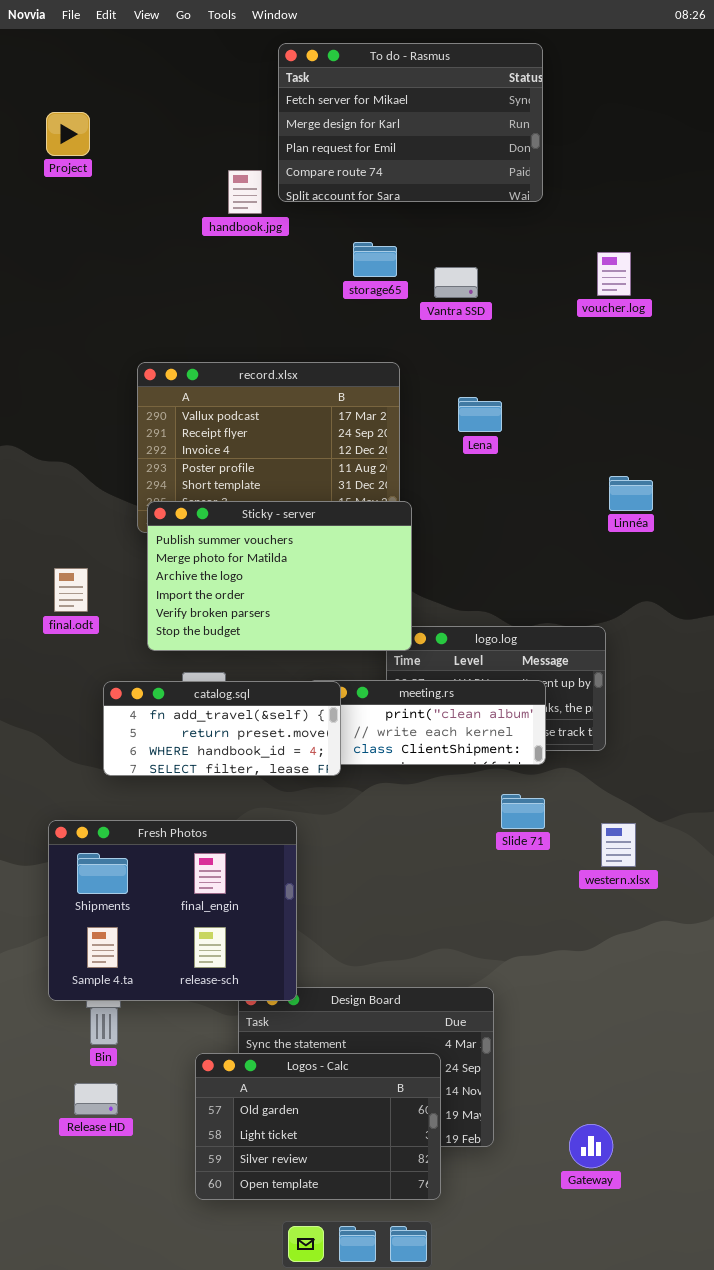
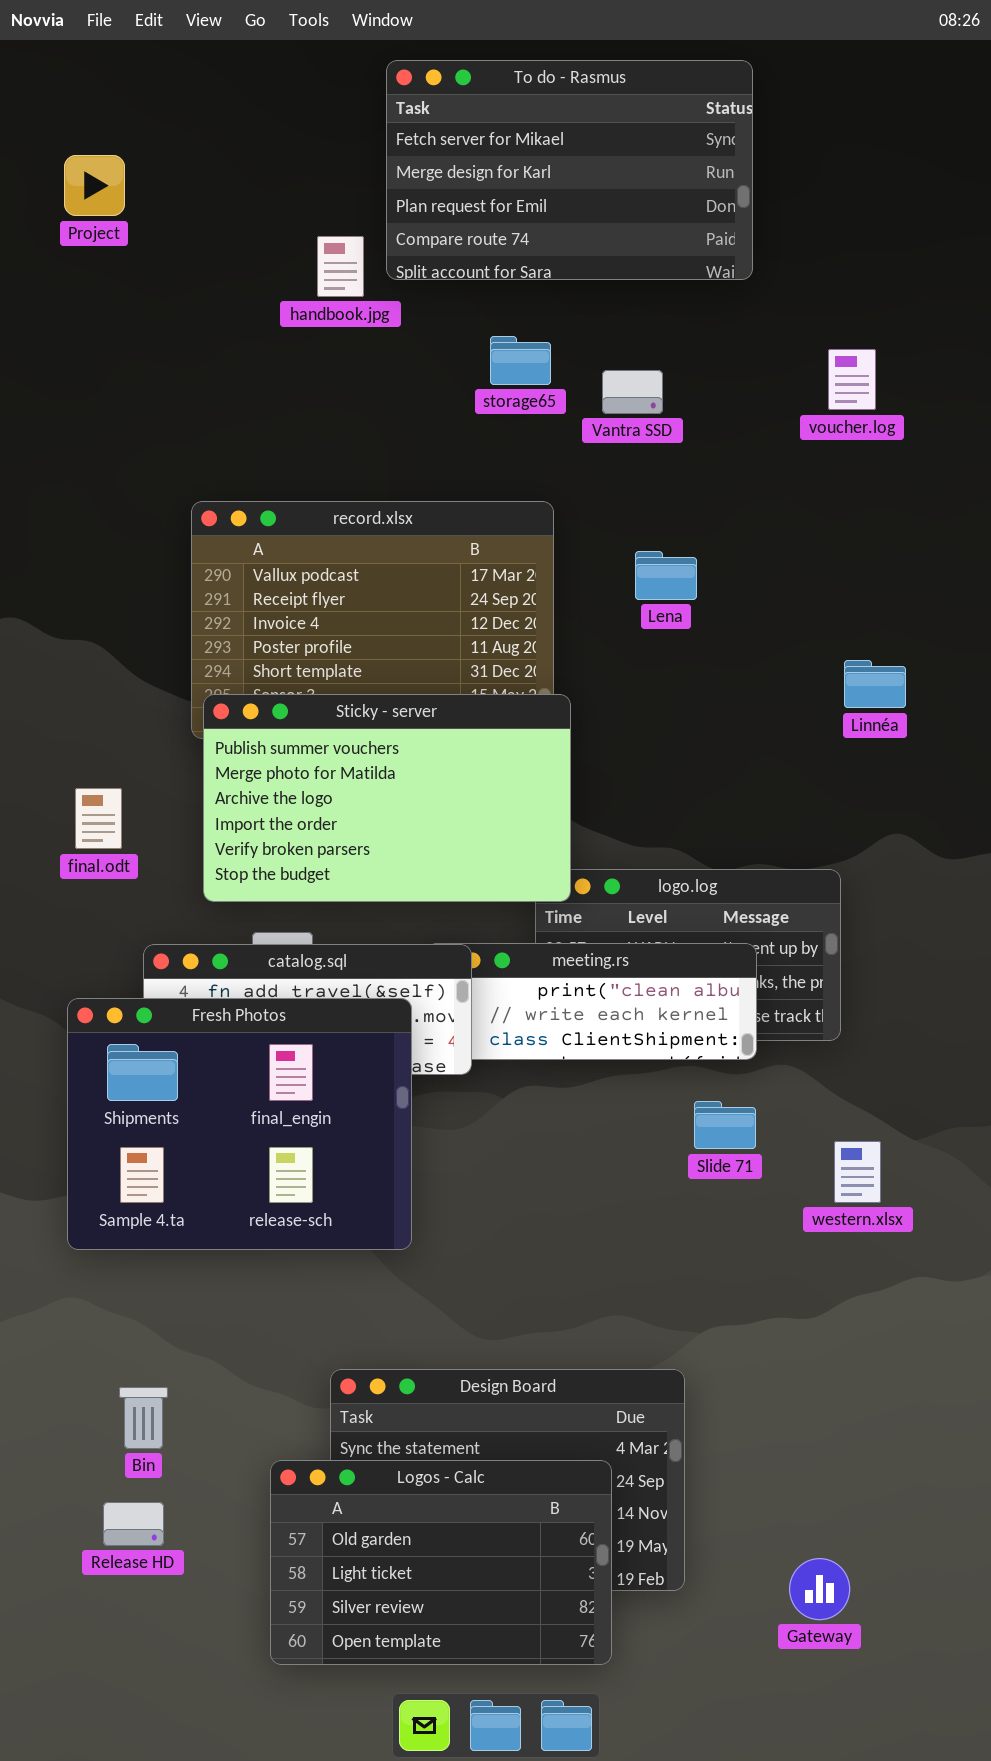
Fresh Photos: [48,820,297,1001] -> [67,998,412,1250], moved

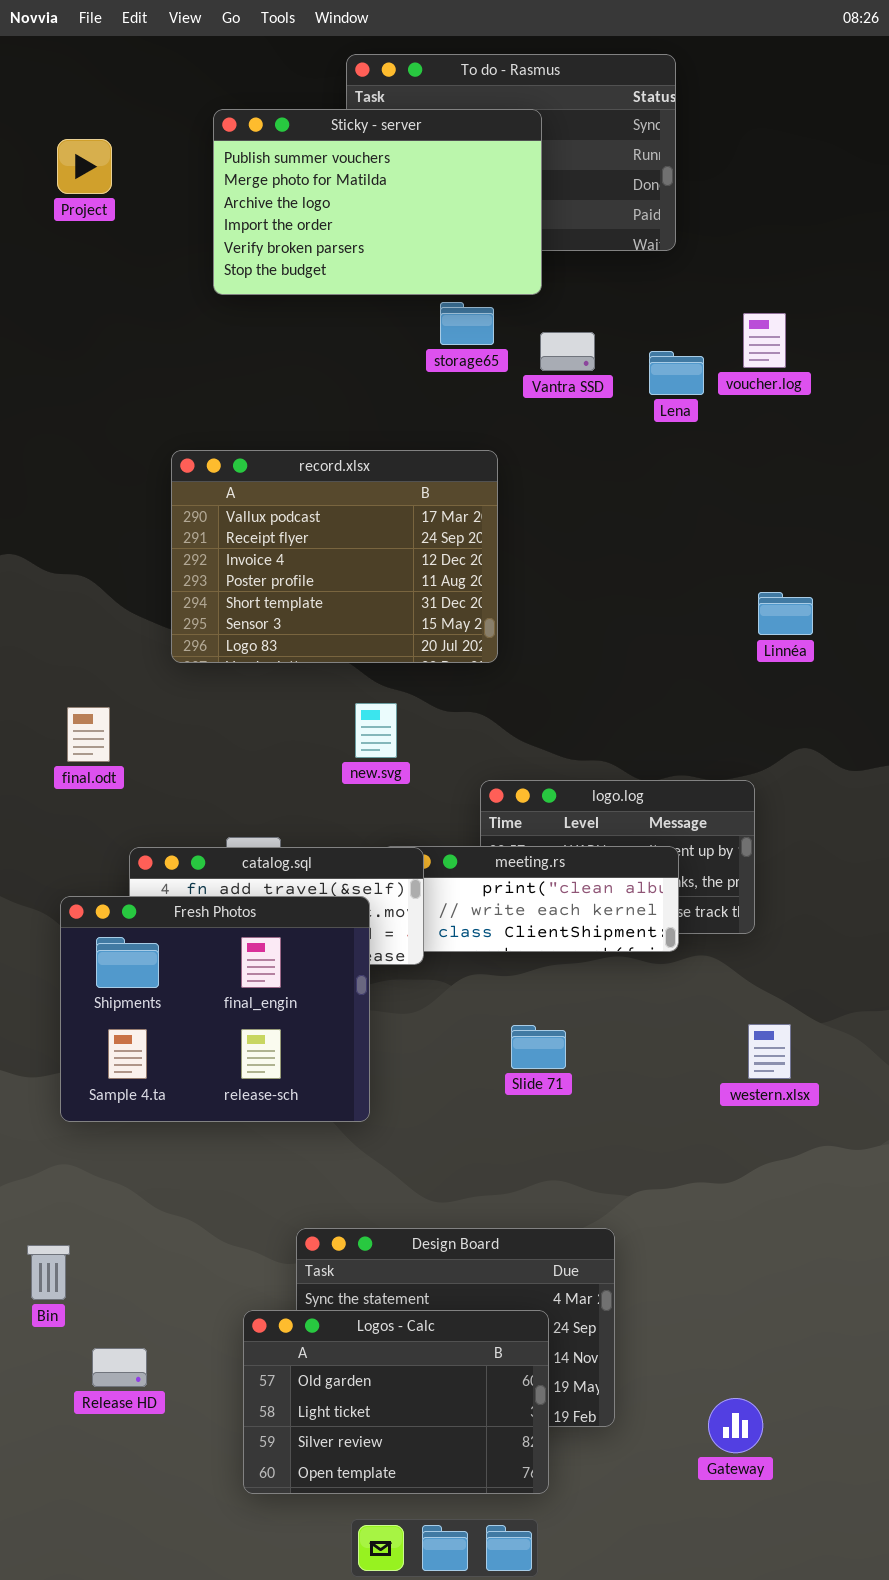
Lena: [635,551,697,600] -> [649,351,704,395], moved
Sticky - server: [203,694,571,902] -> [213,109,542,295], moved
Slide 71: [694,1101,756,1149] -> [511,1025,566,1069], moved
Bin: [119,1387,168,1449] -> [27,1245,70,1300], moved

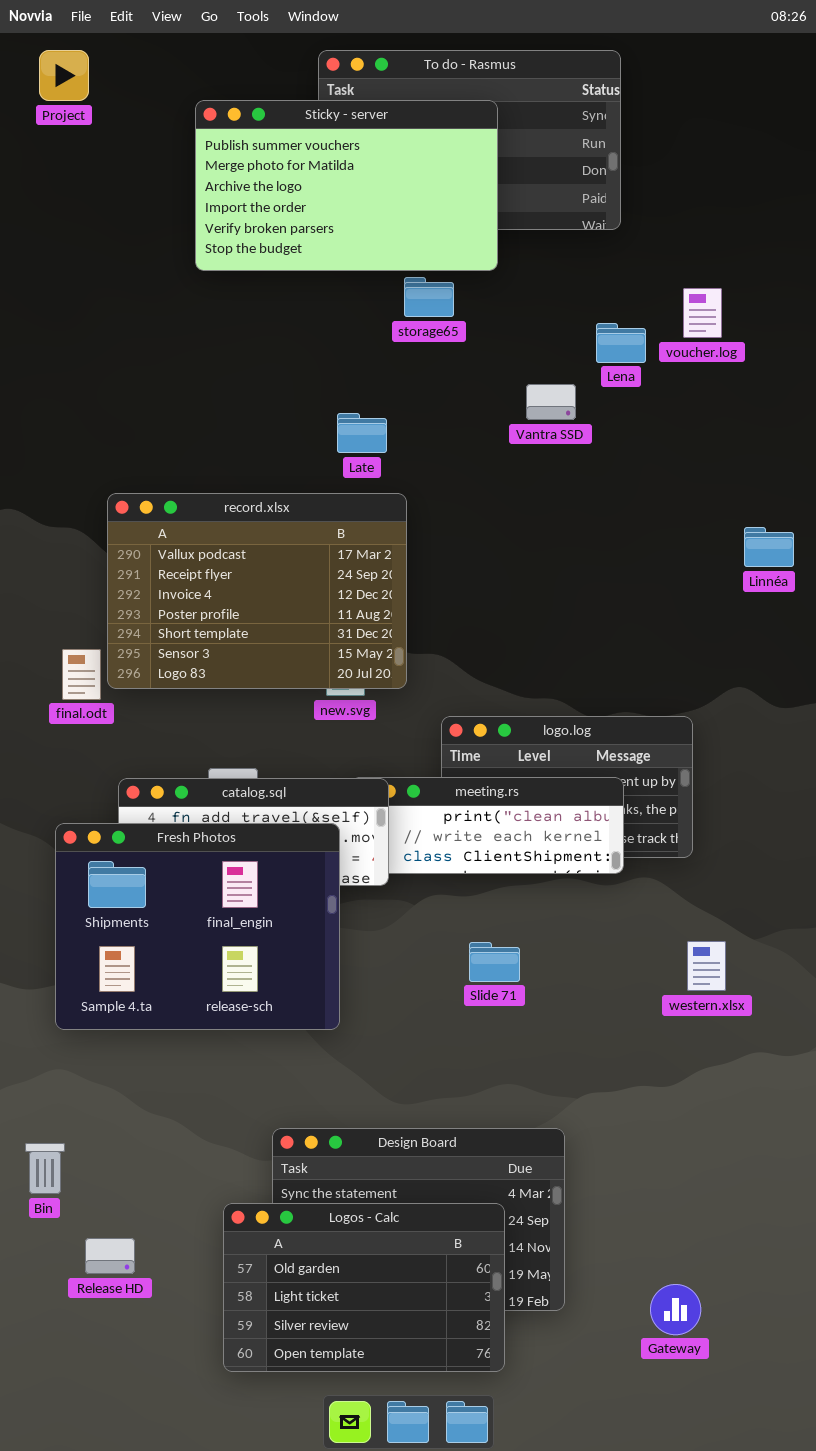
Project: [57,139,112,194] -> [39,50,89,101], moved
Vantra SSD: [540,332,595,371] -> [526,384,576,420], moved
record.xlsx: [171,450,498,663] -> [107,493,407,689], moved
Linnéa: [758,592,813,635] -> [744,527,794,567], moved

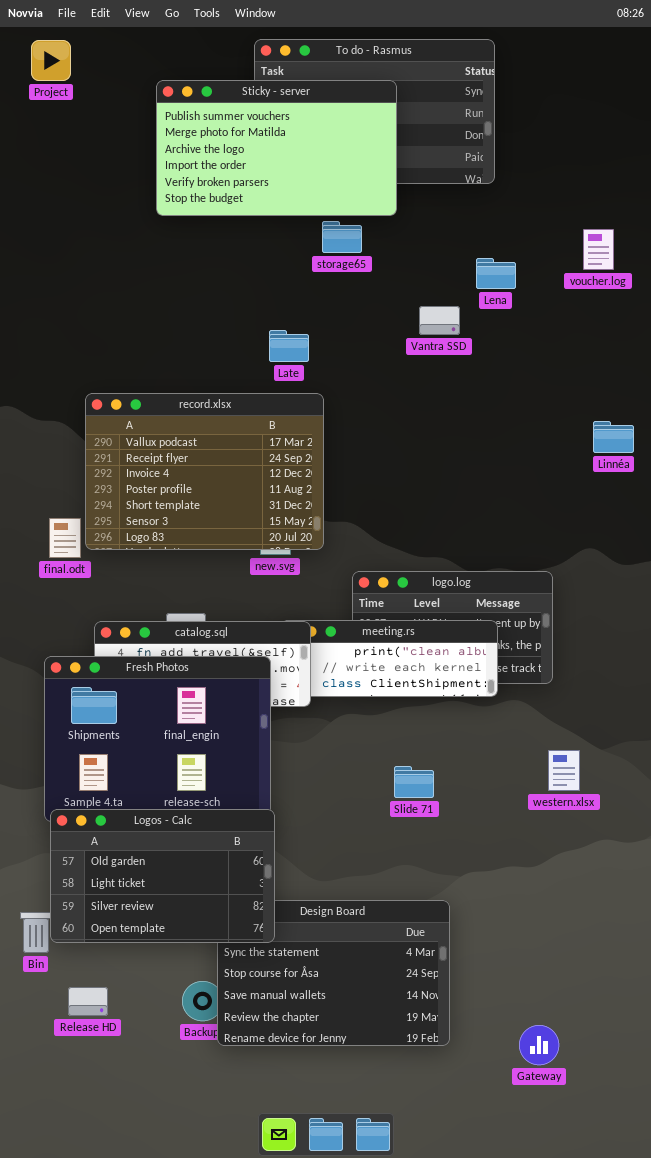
voucher.log: [683,288,722,338] -> [583,229,614,270], moved
Slide 71: [469,942,520,982] -> [394,766,434,798], moved
Logos - Calc: [223,1203,505,1372] -> [50,809,275,943], moved

